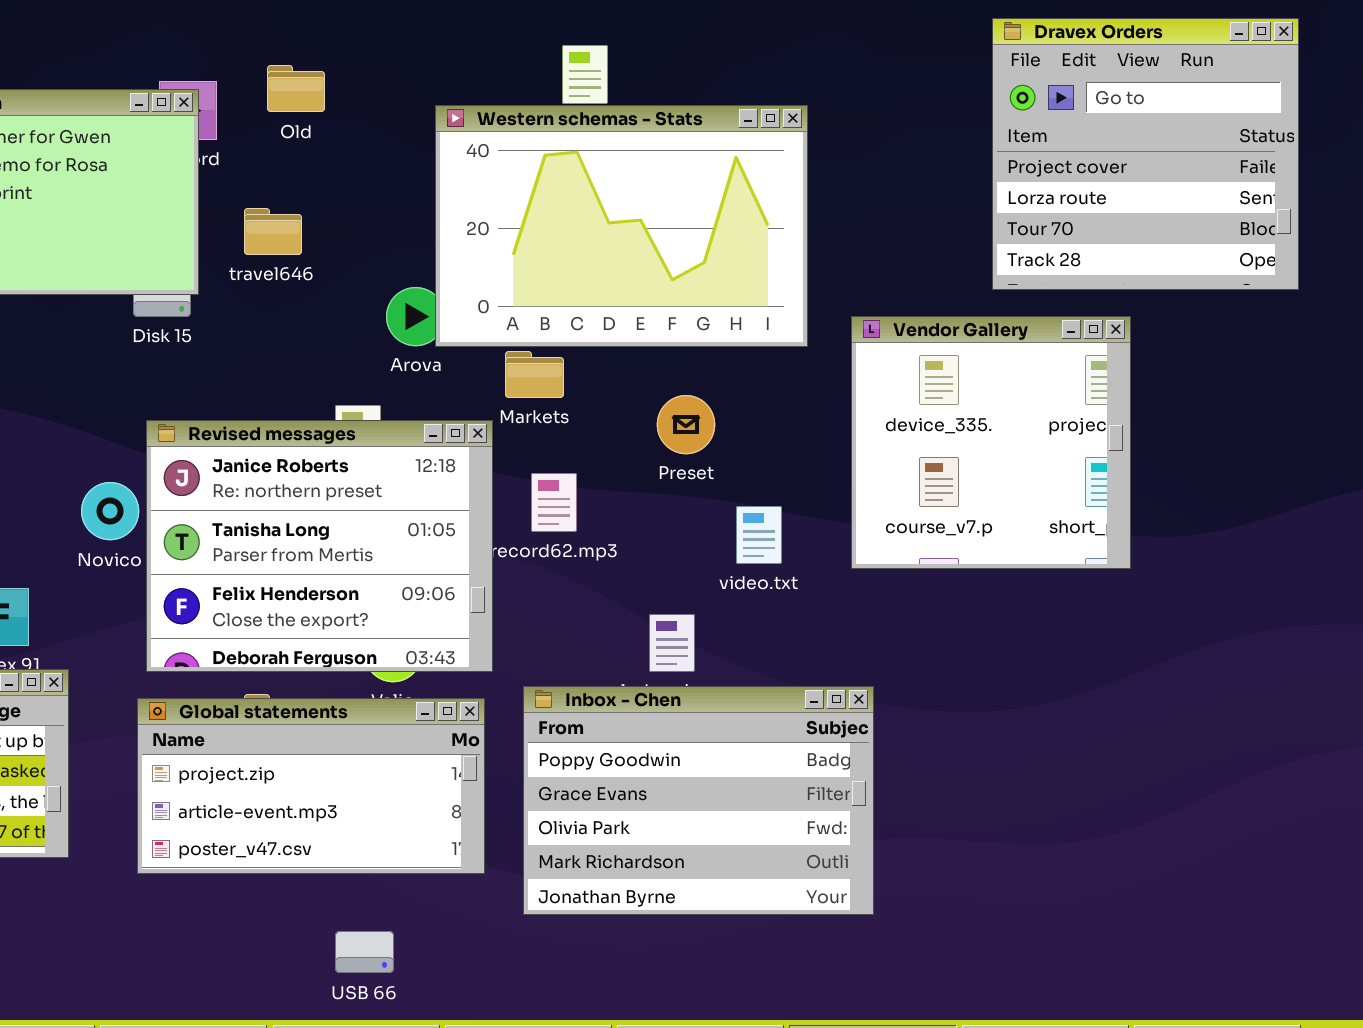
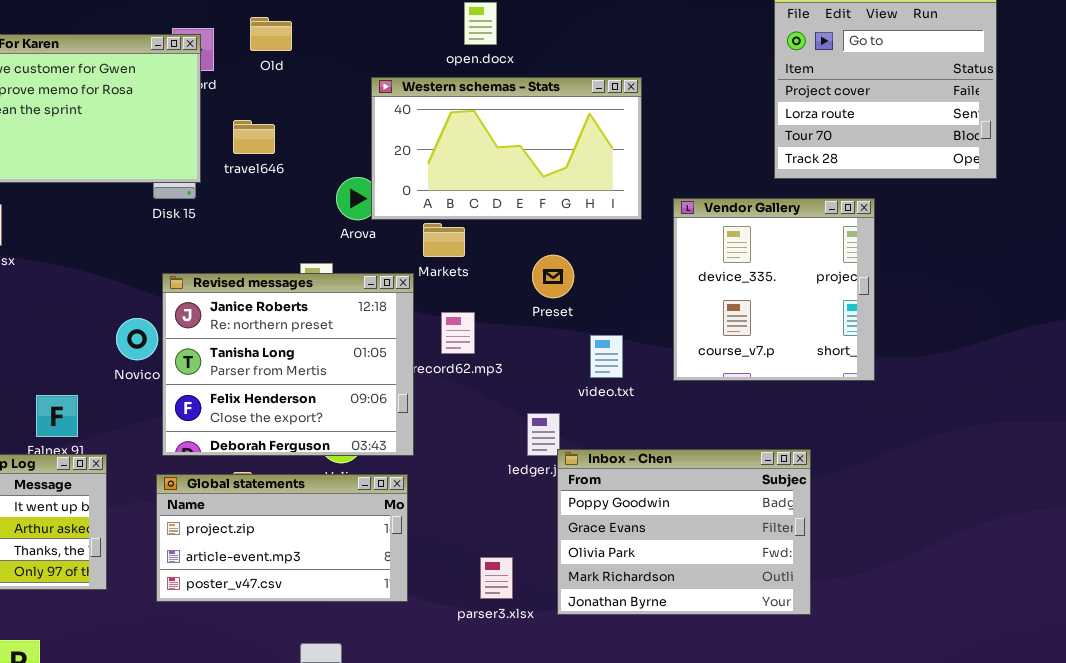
Western schemas - Stats: [435,105,808,347] -> [371,77,642,220], resized
Inbox - Chen: [523,686,874,915] -> [557,449,811,615], moved

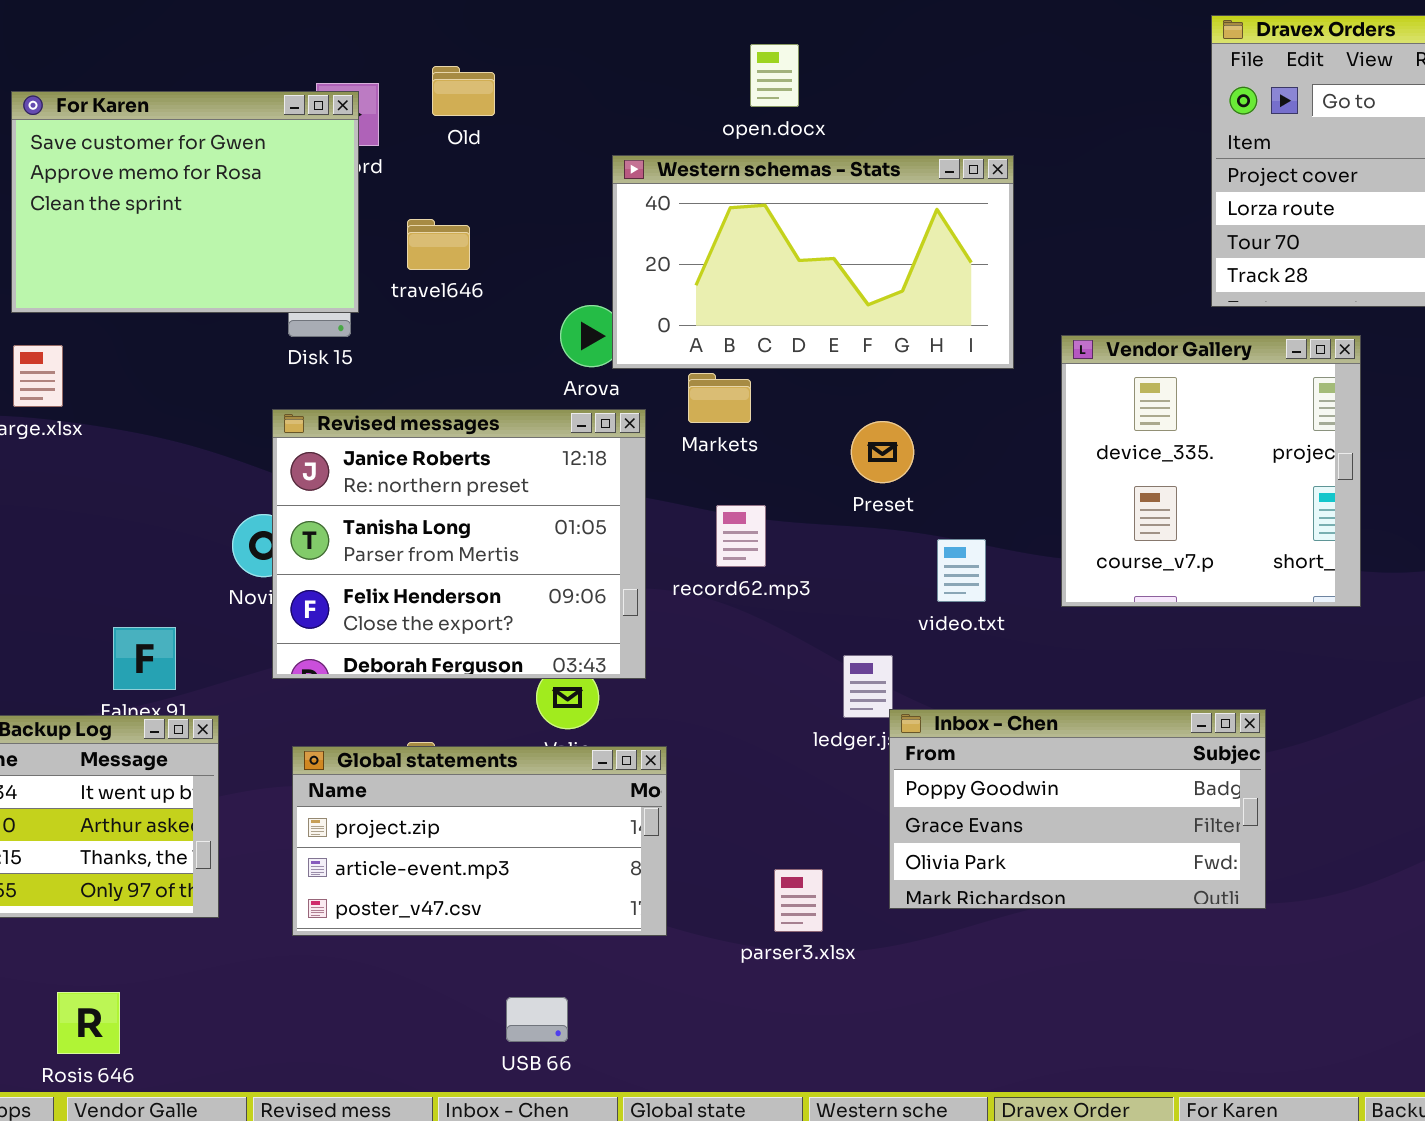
Revised messages: [162,273,414,456] -> [272,409,646,679], moved
Inbox - Chen: [557,449,811,615] -> [889,709,1266,909], resized

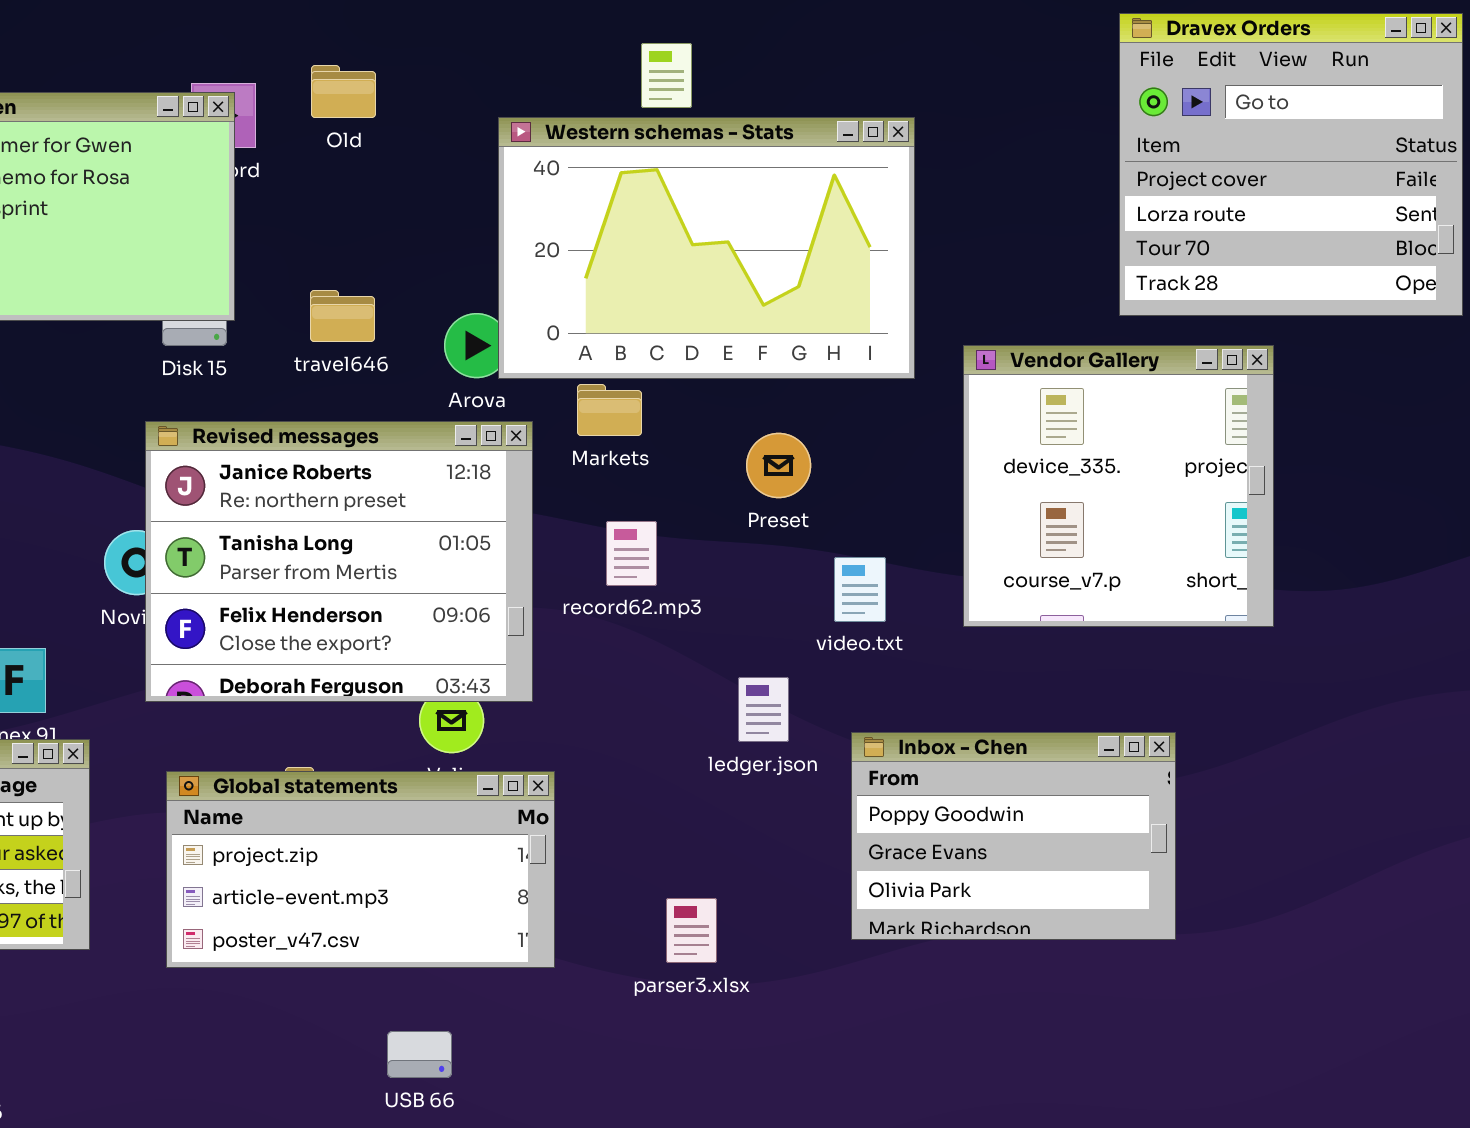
Western schemas - Stats: [612,155,1014,369] -> [498,117,915,379], resized
travel646: [407,219,470,270] -> [310,290,375,342], moved
Inbox - Chen: [889,709,1266,909] -> [851,732,1176,940], resized

